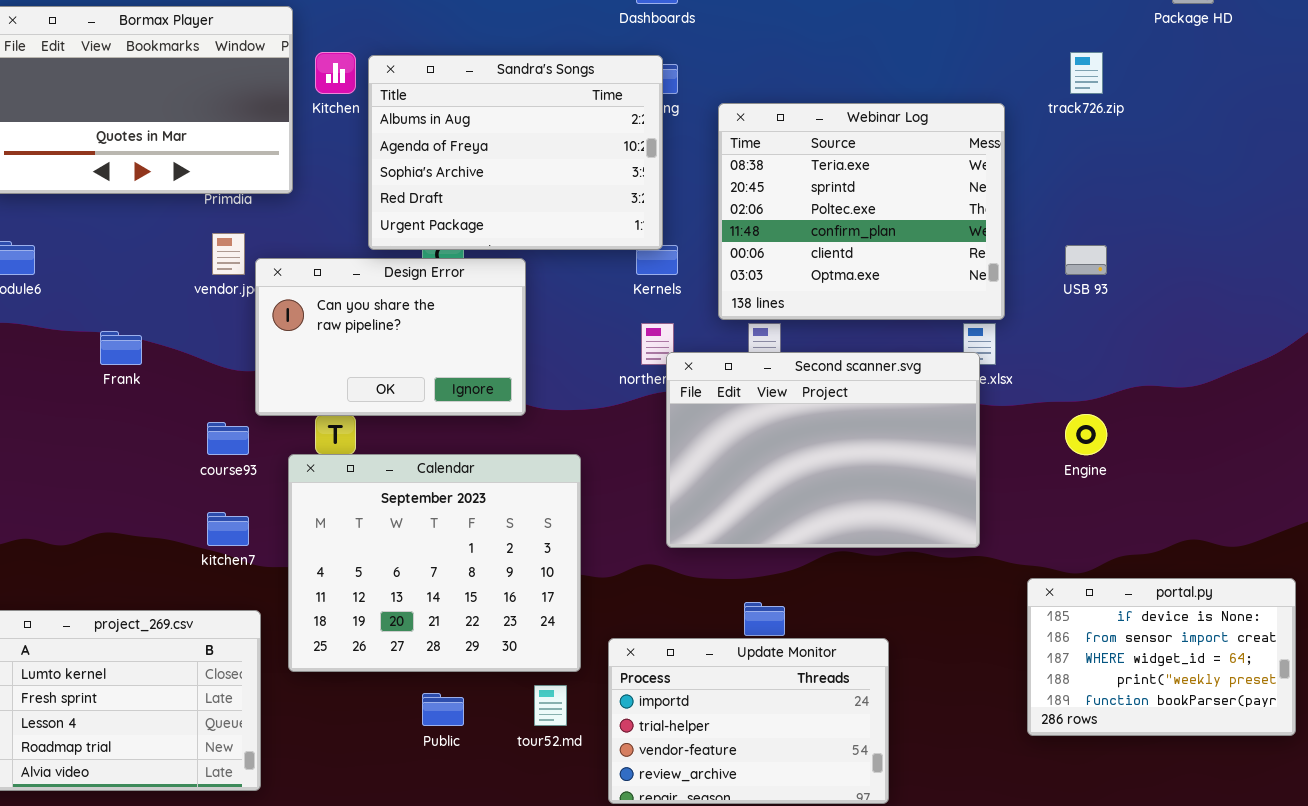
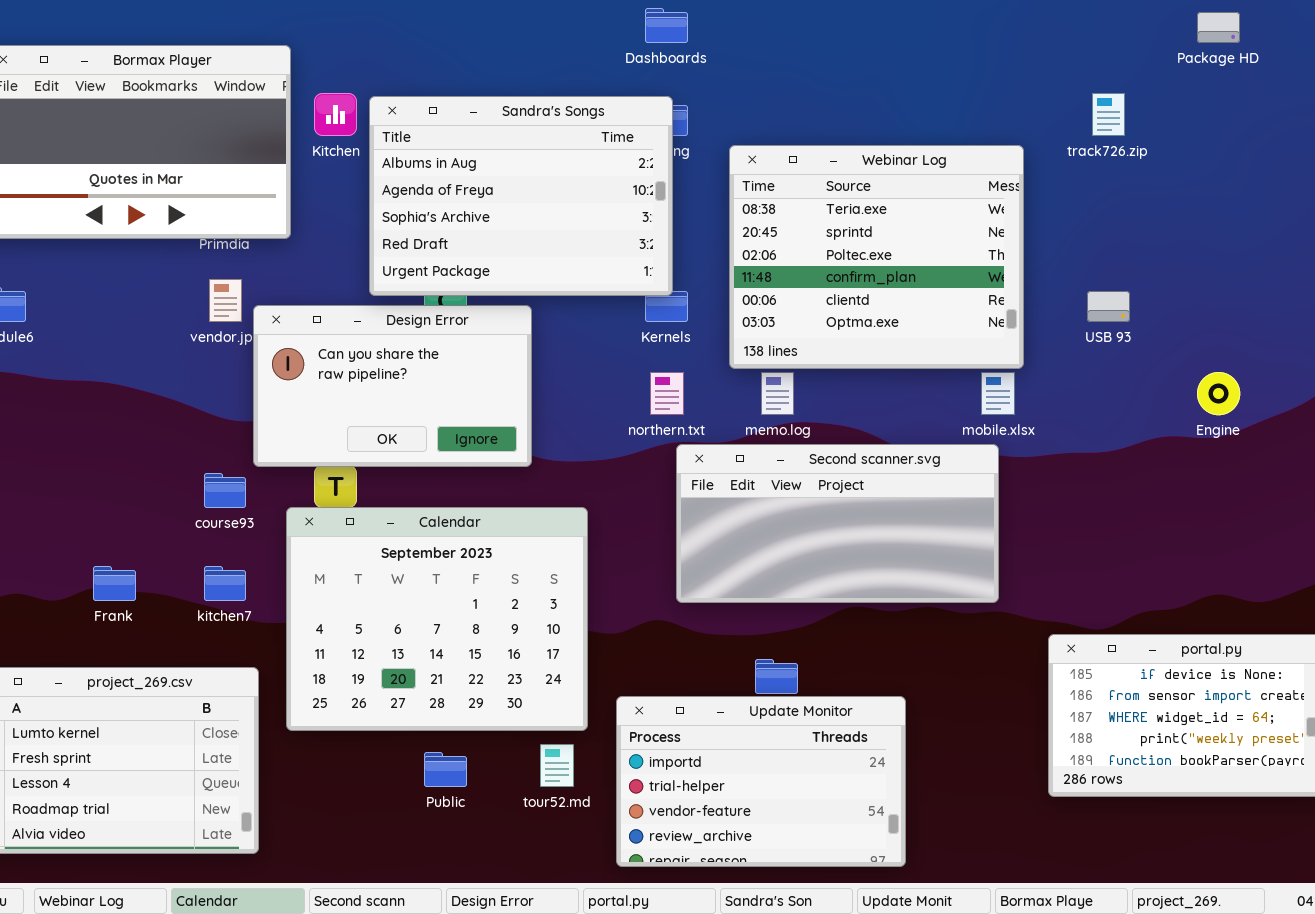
Frank: [100,331,142,365] -> [93,566,136,601], moved
Second scanner.svg: [666,352,980,548] -> [676,444,999,603], resized
Engine: [1065,414,1107,455] -> [1197,372,1240,415], moved

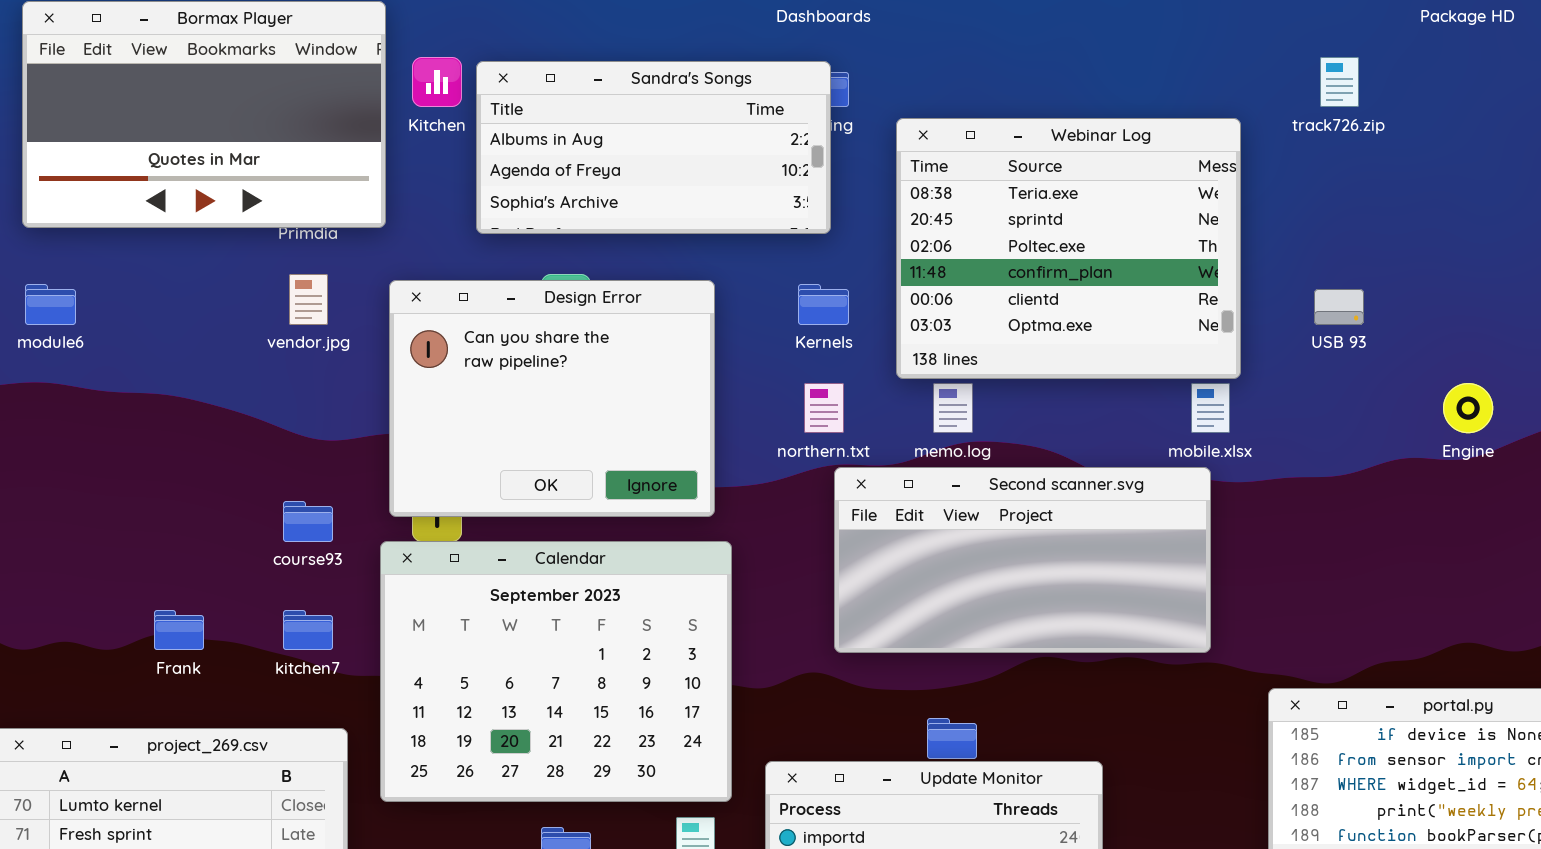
Sandra's Songs: [369,96,673,296] -> [476,61,831,234], resized
Design Error: [253,305,532,467] -> [389,280,715,517], moved, resized

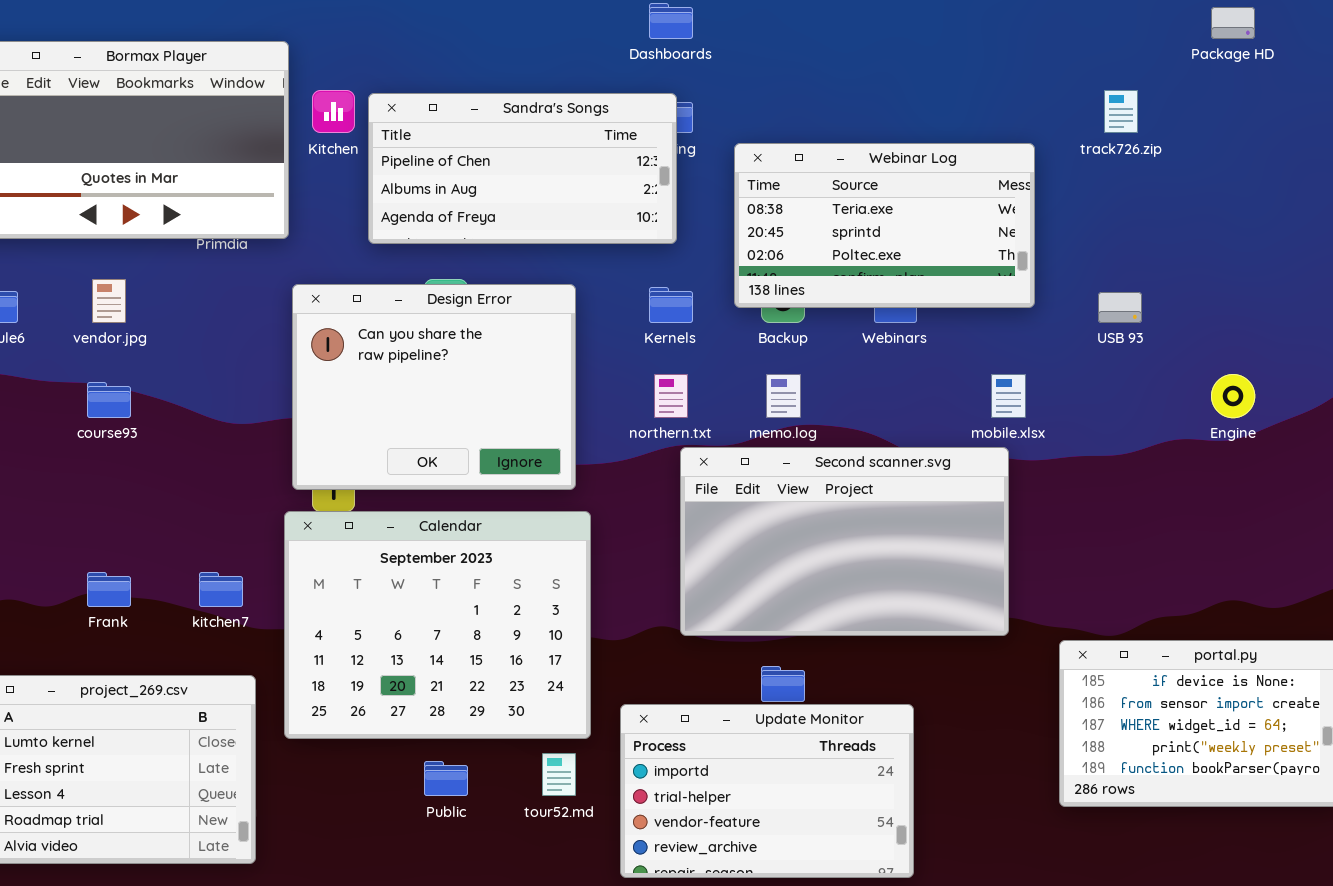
Sandra's Songs: [476,61,831,234] -> [368,93,677,244], scrolled up 1 row
Webinar Log: [896,118,1241,379] -> [734,143,1035,308], resized
vendor.jpg: [289,274,328,325] -> [92,279,126,323], moved
Second scanner.svg: [834,467,1211,653] -> [680,447,1009,636], resized
course93: [283,501,333,542] -> [87,382,131,418], moved

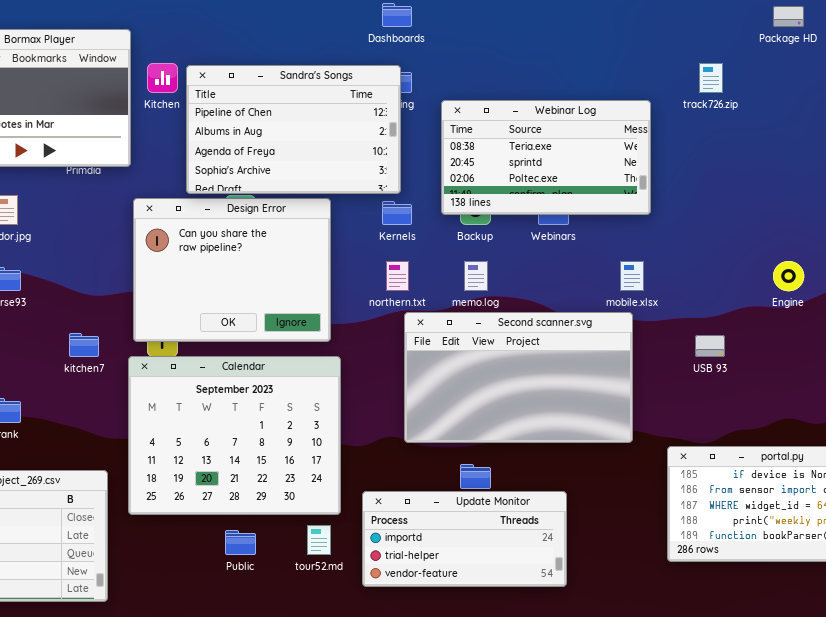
Sandra's Songs: [368,93,677,244] -> [186,65,401,194], resized
USB 93: [1098,292,1142,323] -> [695,335,725,357], moved
kitchen7: [199,572,243,607] -> [69,333,99,357], moved
Update Monitor: [620,704,914,878] -> [362,491,567,587], resized

